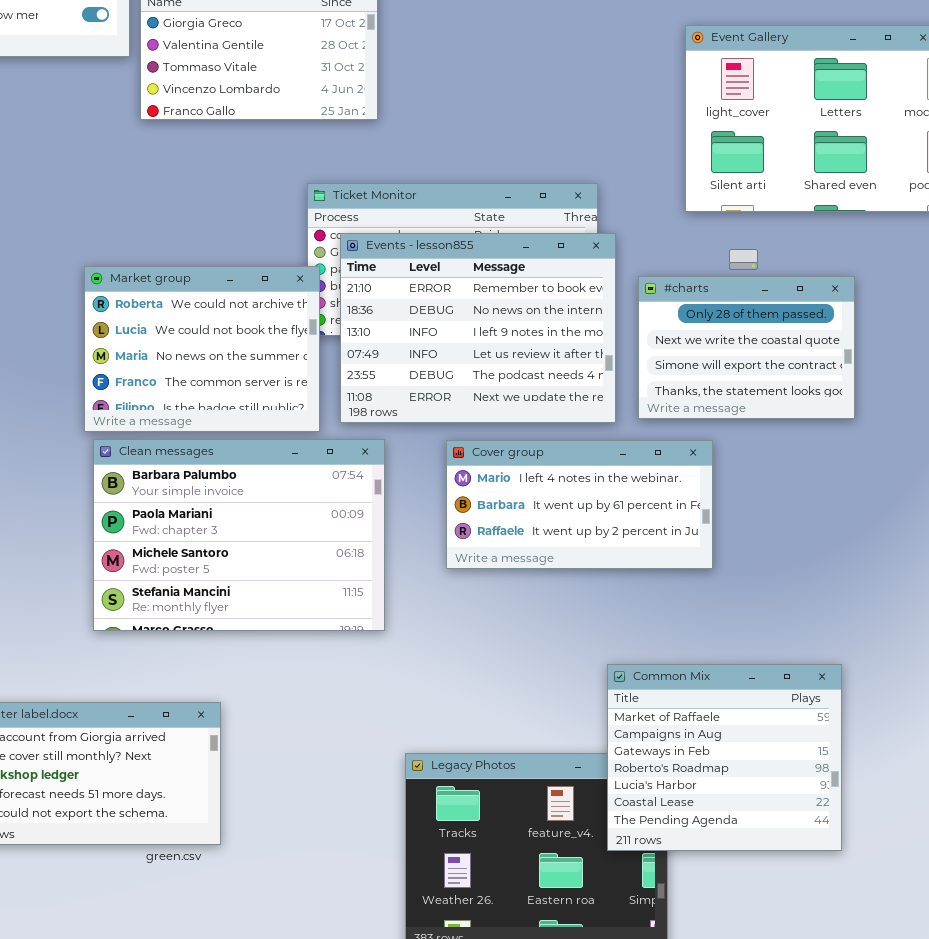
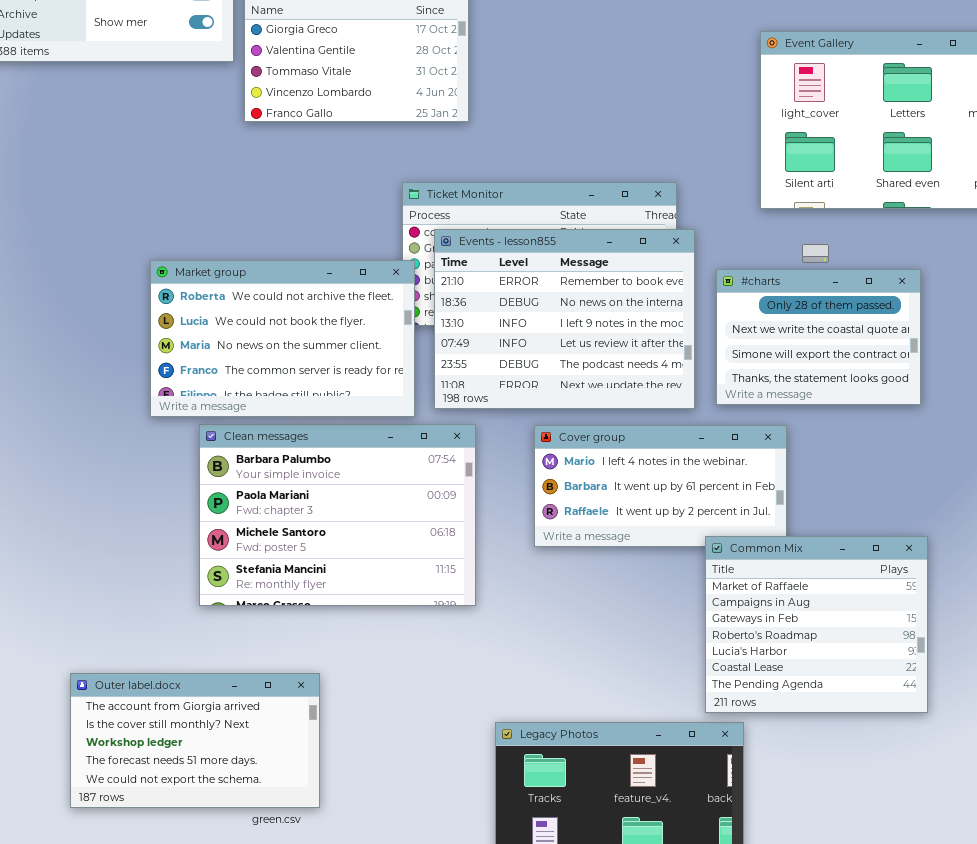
Market group: [84,266,320,432] -> [150,260,415,417], resized
Common Mix: [607,664,842,851] -> [705,536,928,713], moved

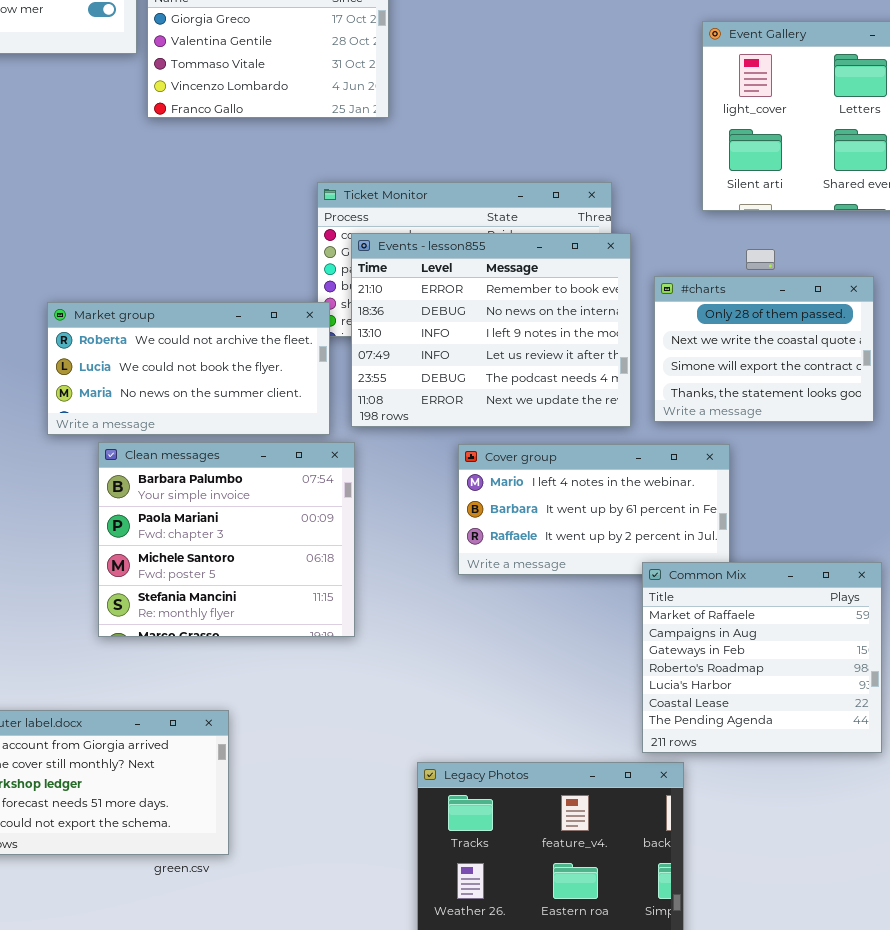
Market group: [150,260,415,417] -> [47,302,330,435], resized
Clean messages: [199,424,476,606] -> [98,442,355,637], resized

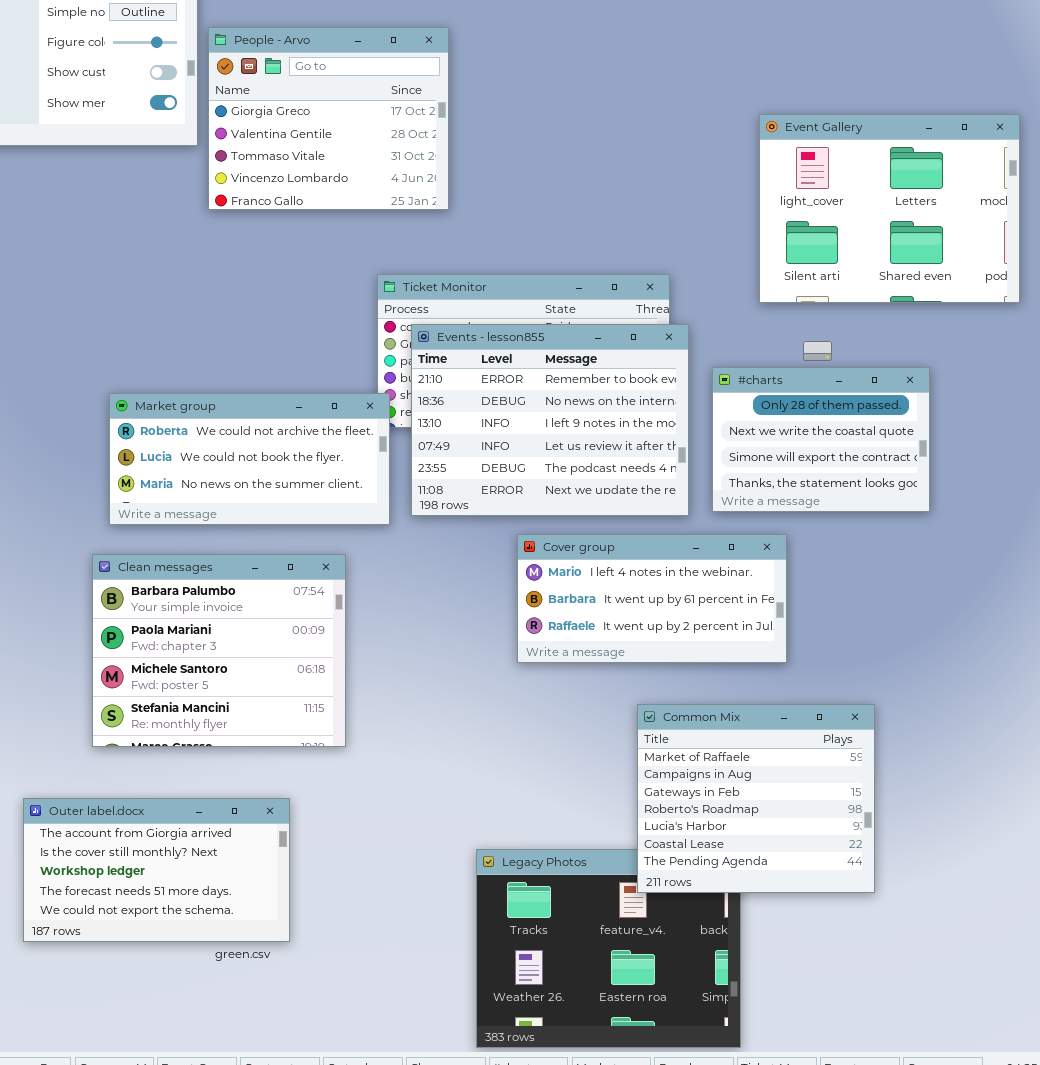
Clean messages: [98,442,355,637] -> [92,554,346,747], moved
Common Mix: [642,562,882,753] -> [637,704,875,893], moved

